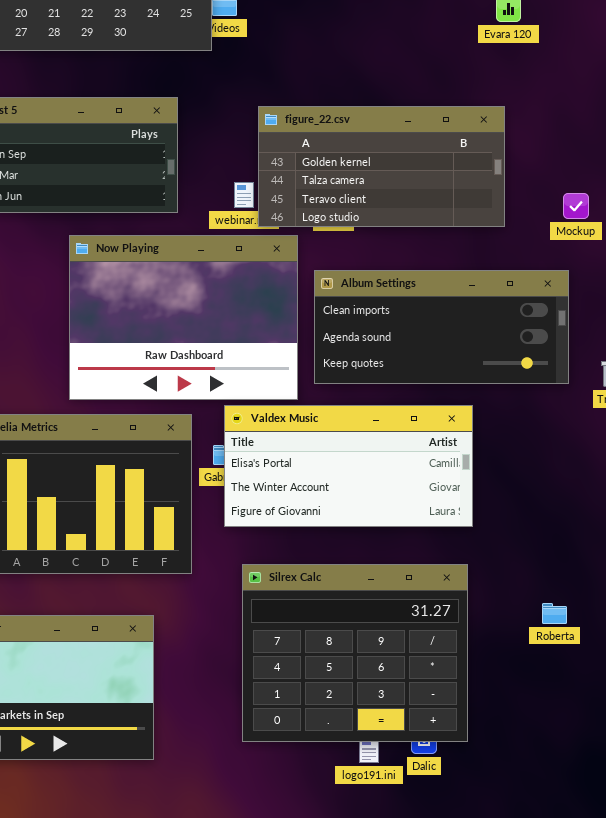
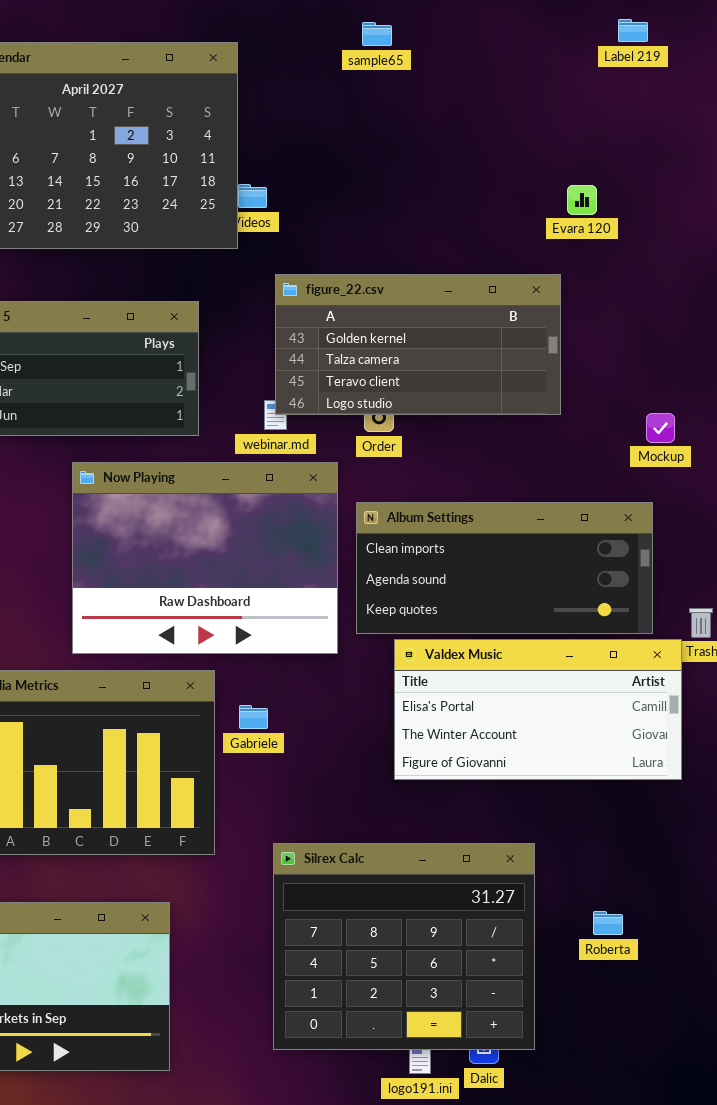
figure_22.csv: [258,106,505,227] -> [275,274,561,415], moved
Valdex Music: [224,405,473,527] -> [394,639,682,780], moved
Roberta: [542,603,567,624] -> [593,911,623,935], moved

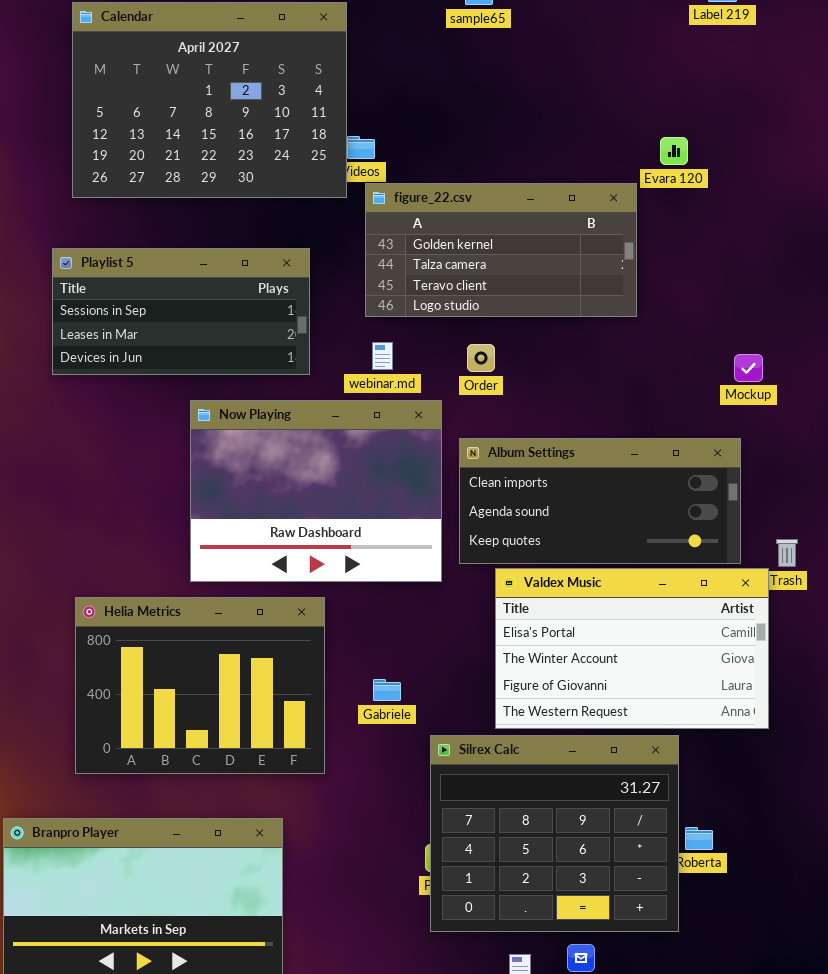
figure_22.csv: [275,274,561,415] -> [365,183,637,317], moved
Valdex Music: [394,639,682,780] -> [495,568,769,729], resized
Gabriele: [239,705,268,729] -> [373,679,401,701], moved
Silrex Calc: [273,843,535,1050] -> [430,735,679,932], moved

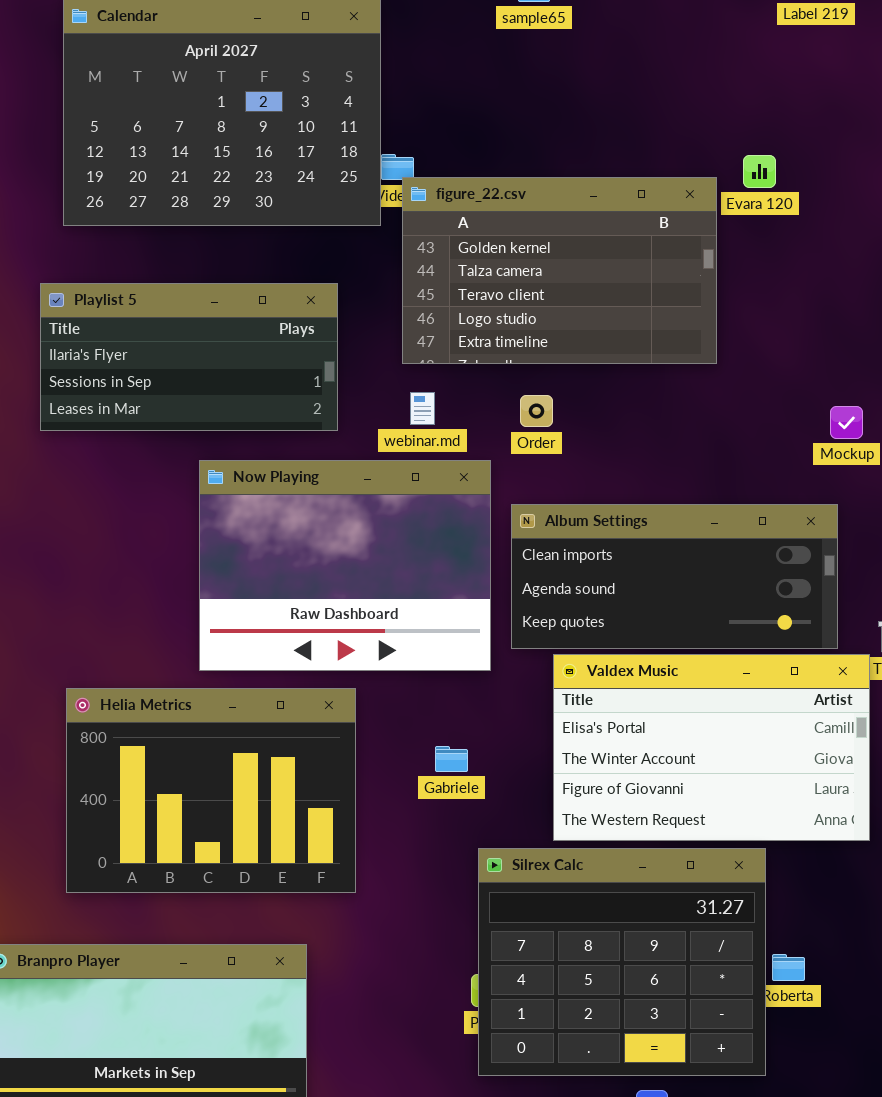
figure_22.csv: [365,183,637,317] -> [402,177,717,364], resized
Playlist 5: [52,248,310,375] -> [40,283,338,431], scrolled up 1 row
Gabriele: [373,679,401,701] -> [435,746,468,772], moved

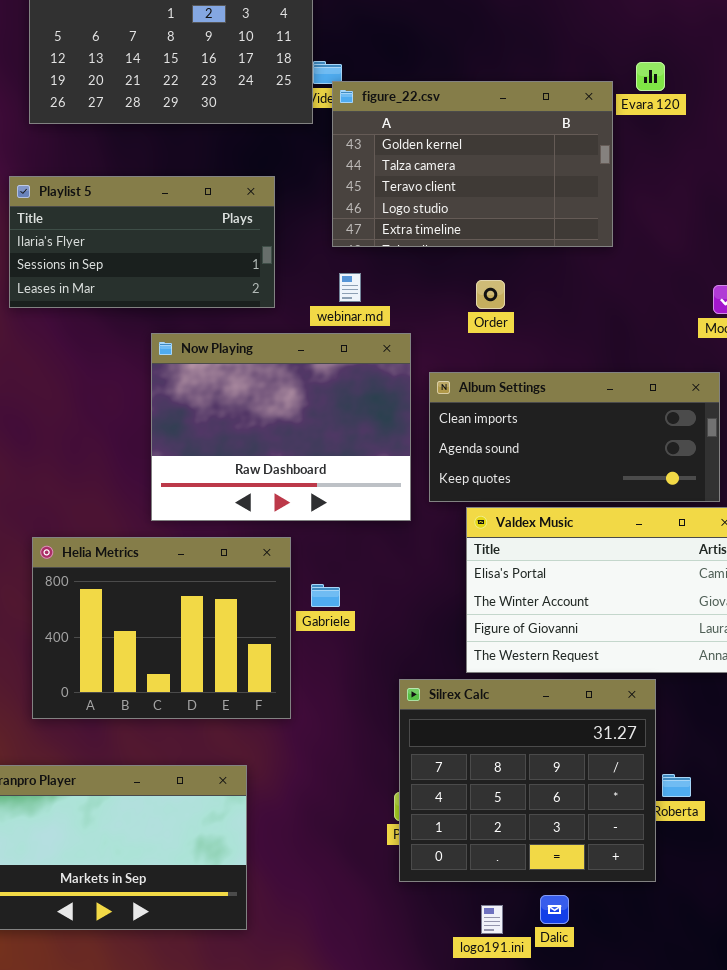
Order: [520,395,553,427] -> [476,280,505,309], moved
Gabriele: [435,746,468,772] -> [311,584,340,607], moved

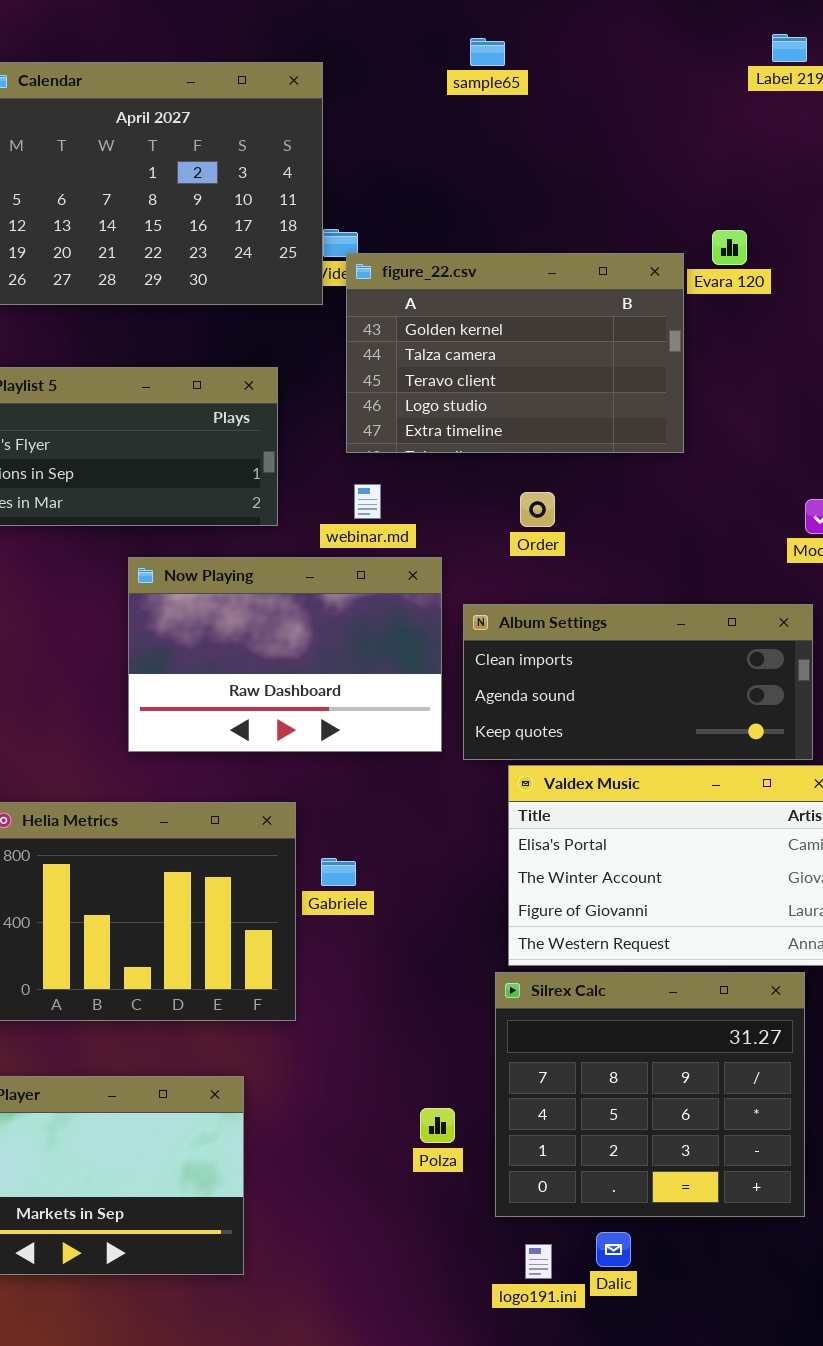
Now Playing: [151,333,411,521] -> [128,557,442,752], resized
Silrex Calc: [399,679,656,882] -> [495,972,805,1217], moved

